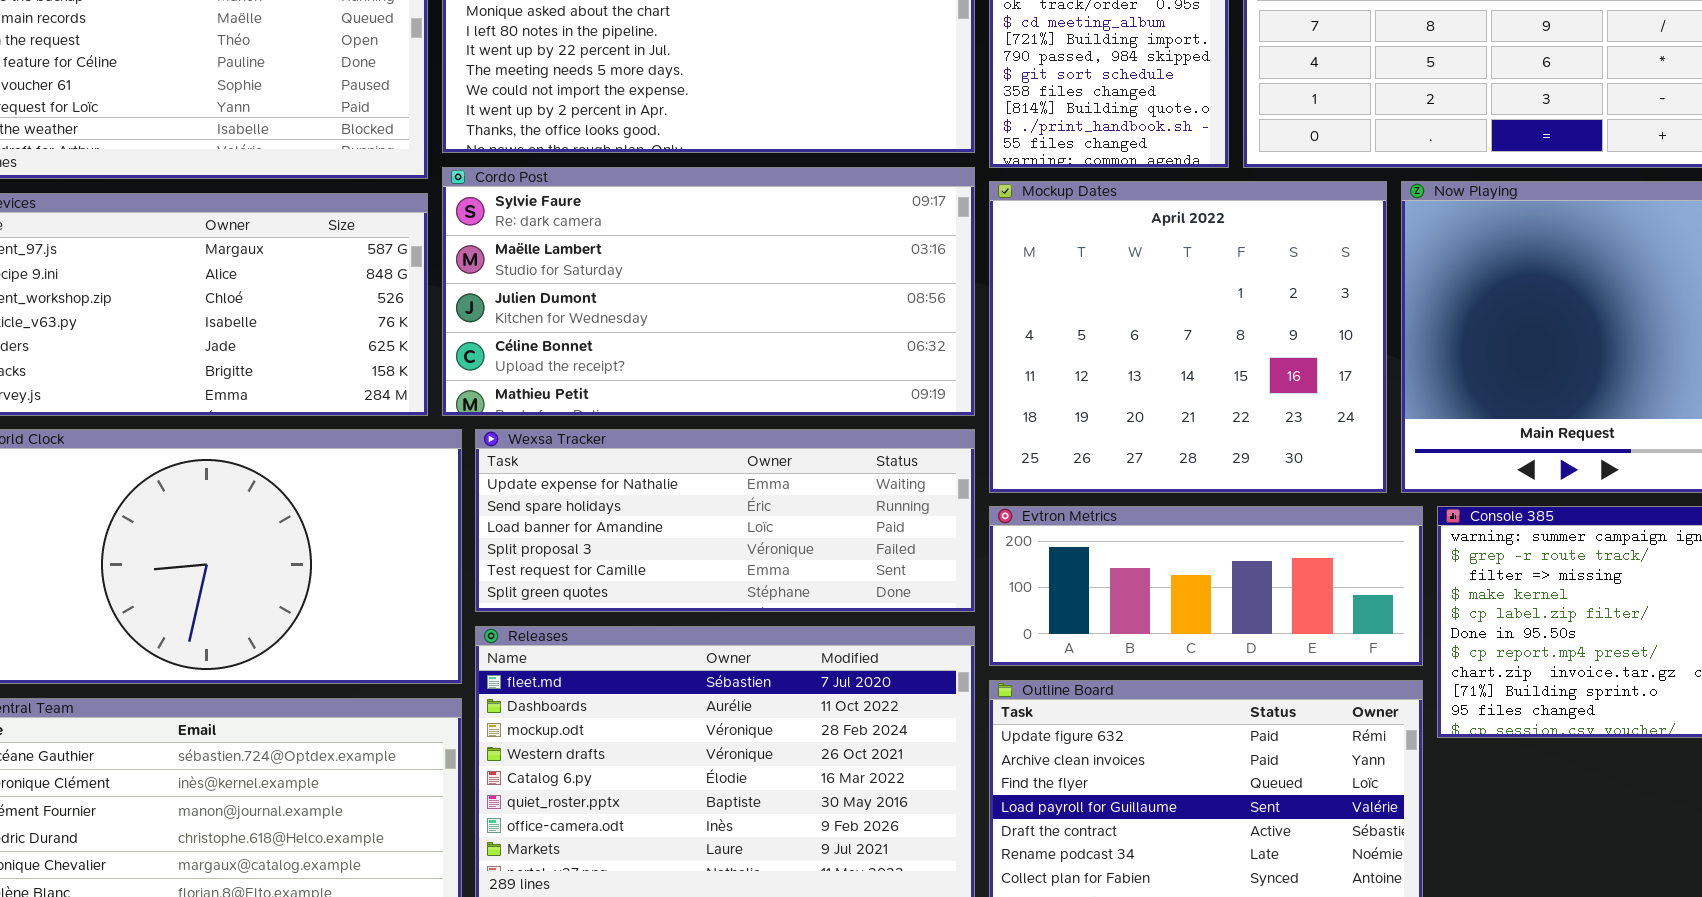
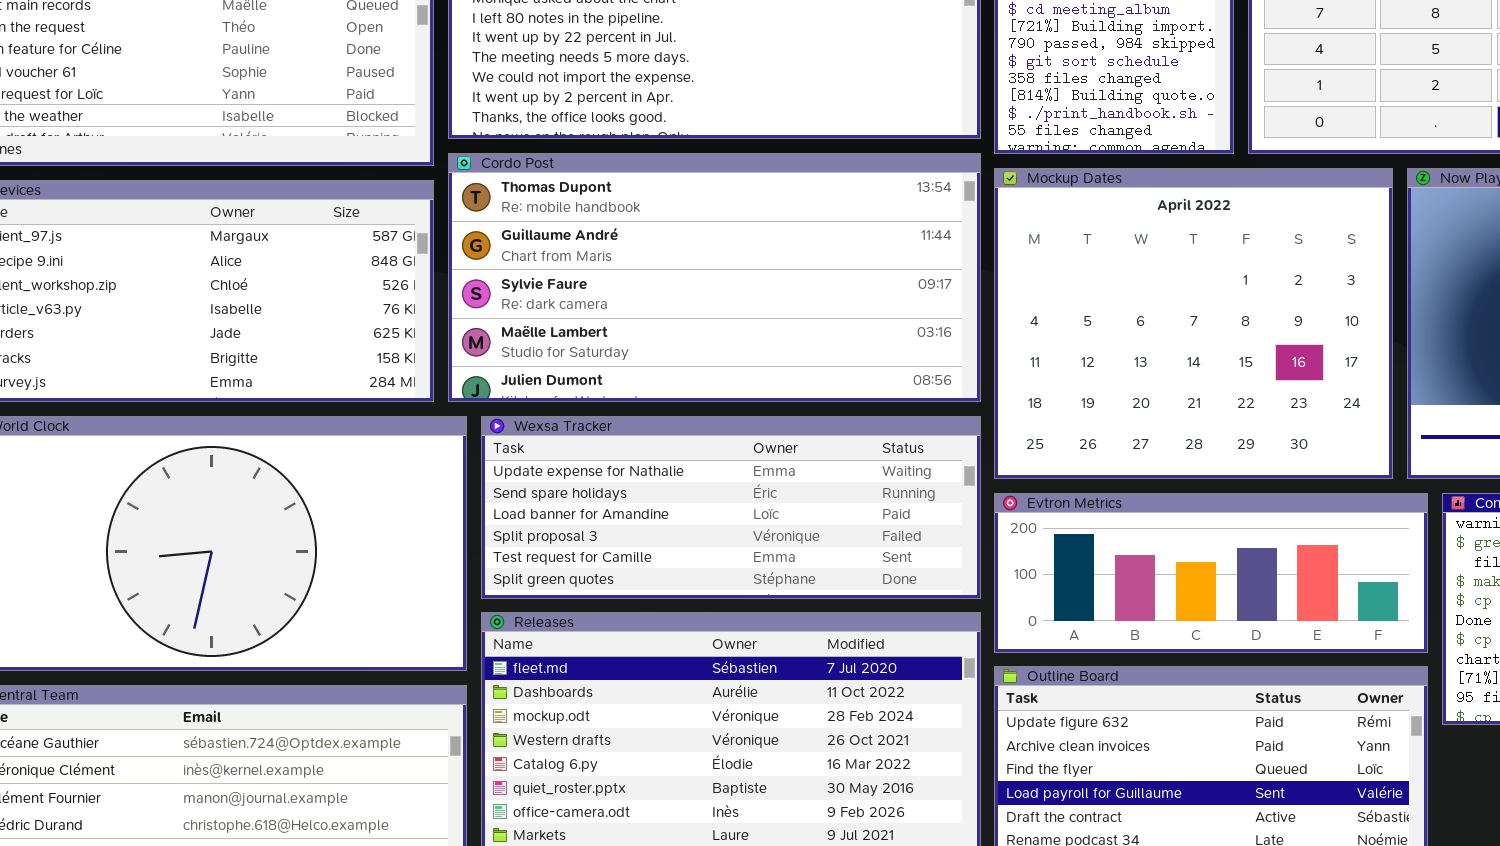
Cordo Post: [442,167,975,416] -> [448,153,981,402], scrolled up 2 rows

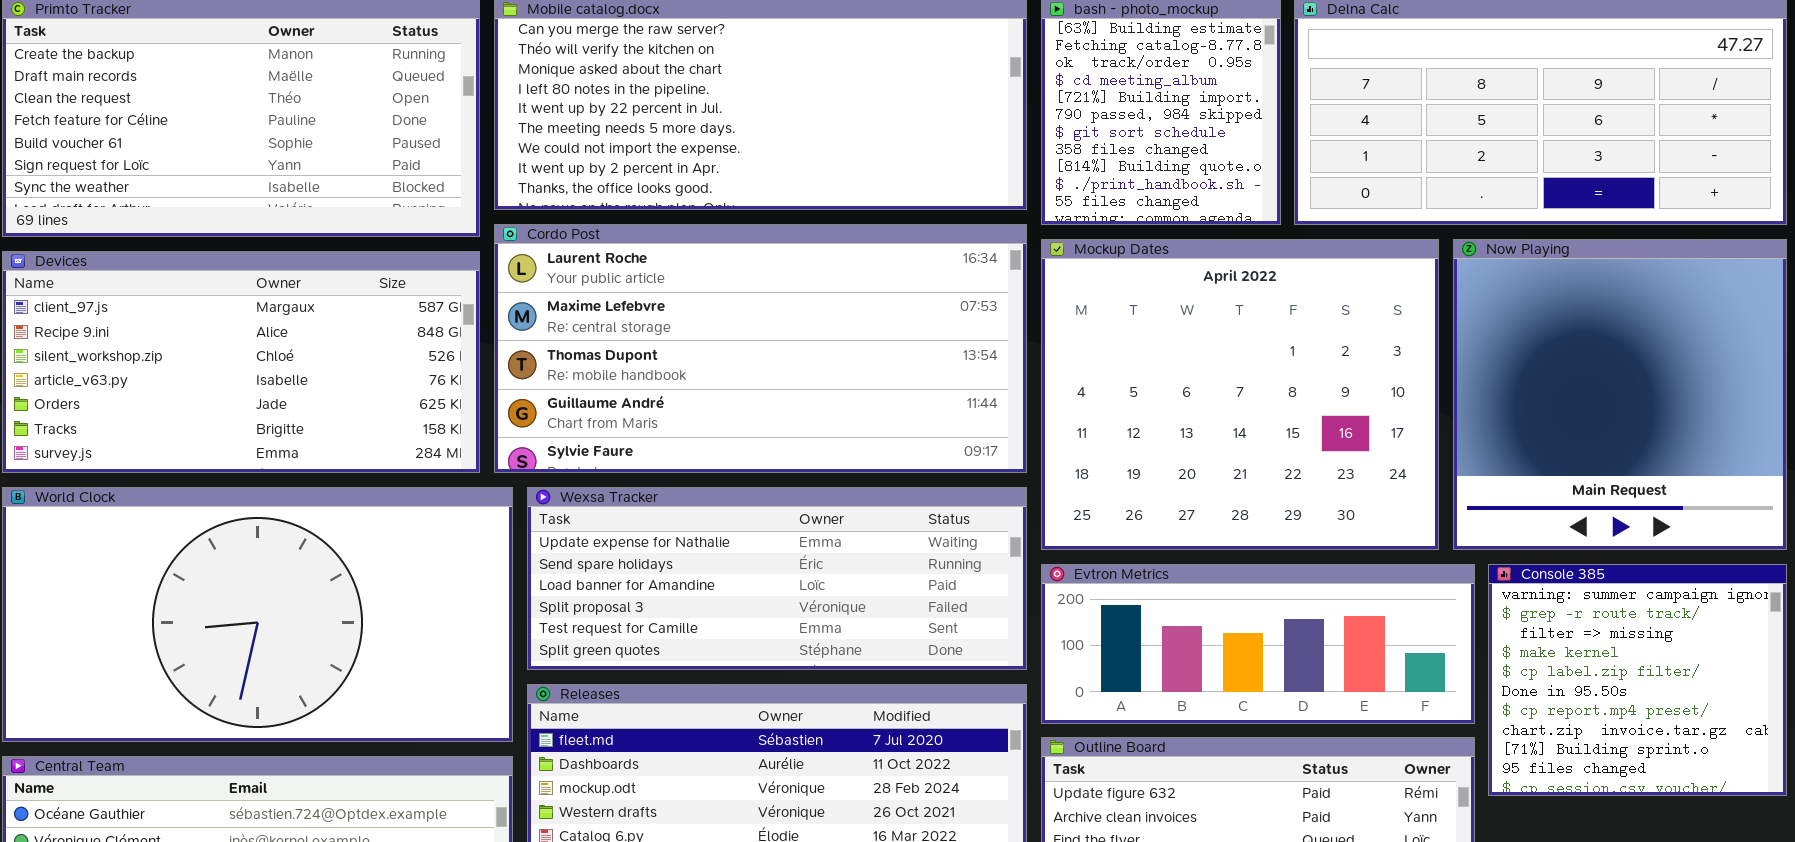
Cordo Post: [448,153,981,402] -> [494,224,1027,473], scrolled up 2 rows

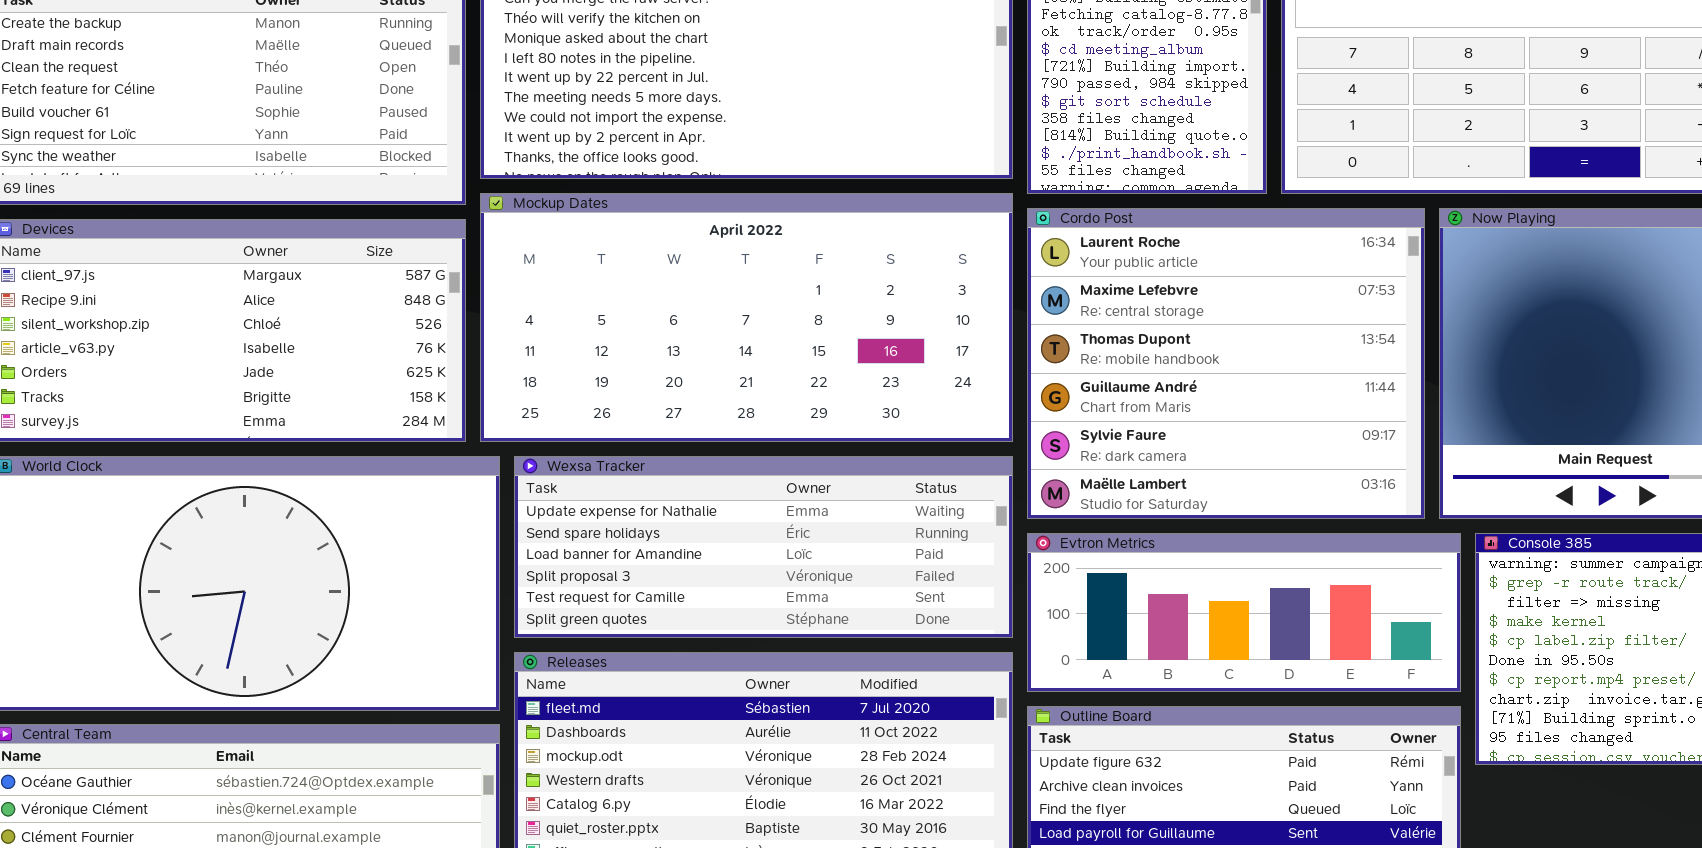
Cordo Post: [494,224,1027,473] -> [1027,208,1425,519], moved, resized
Mockup Dates: [1041,239,1439,550] -> [480,193,1013,442], moved, resized

